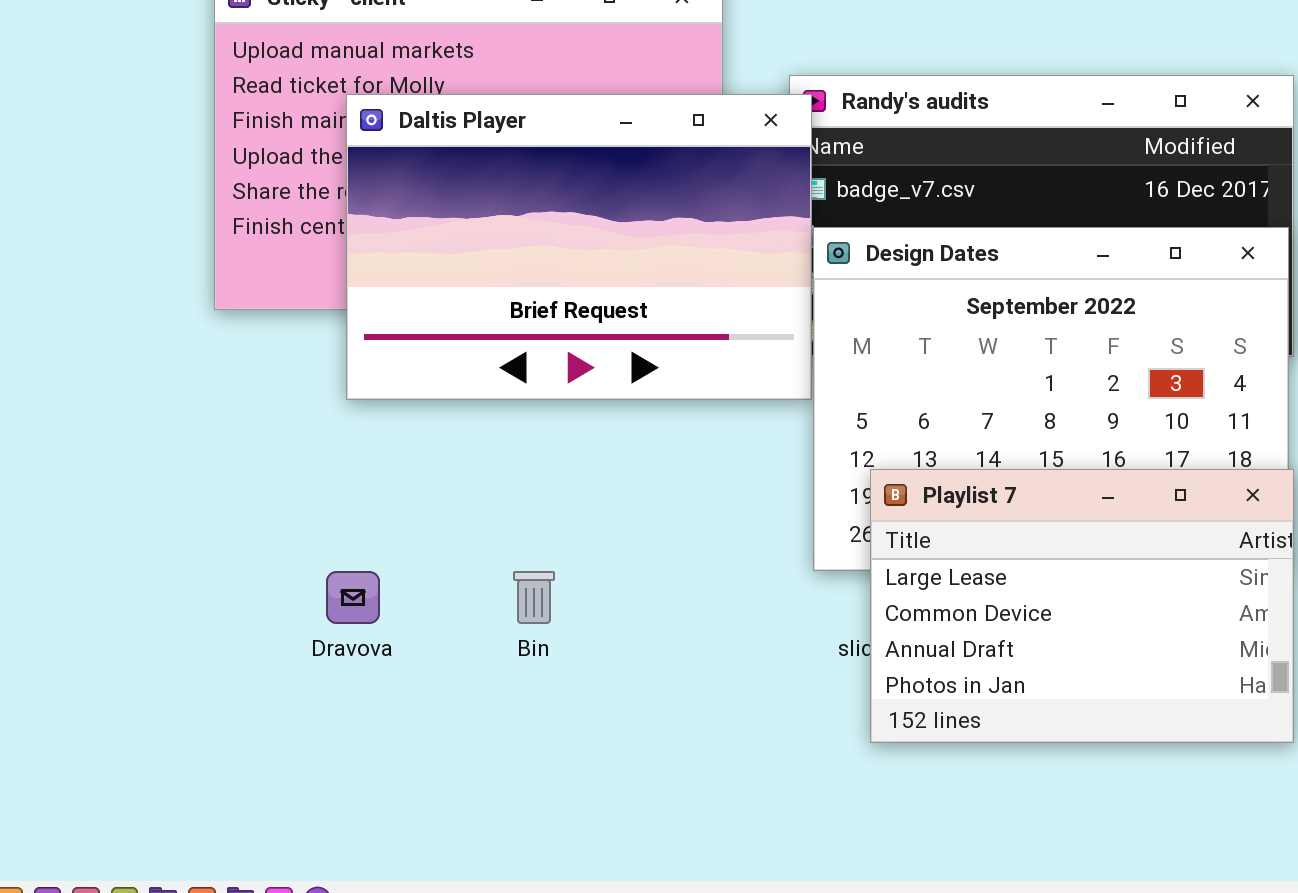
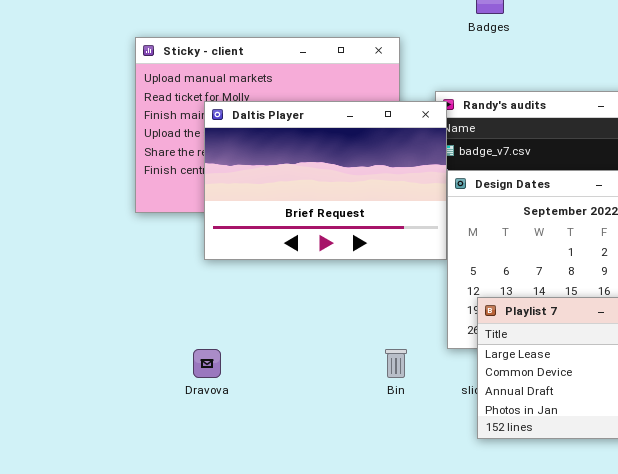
Bin: [513,571,555,624] -> [385,349,407,378], moved

